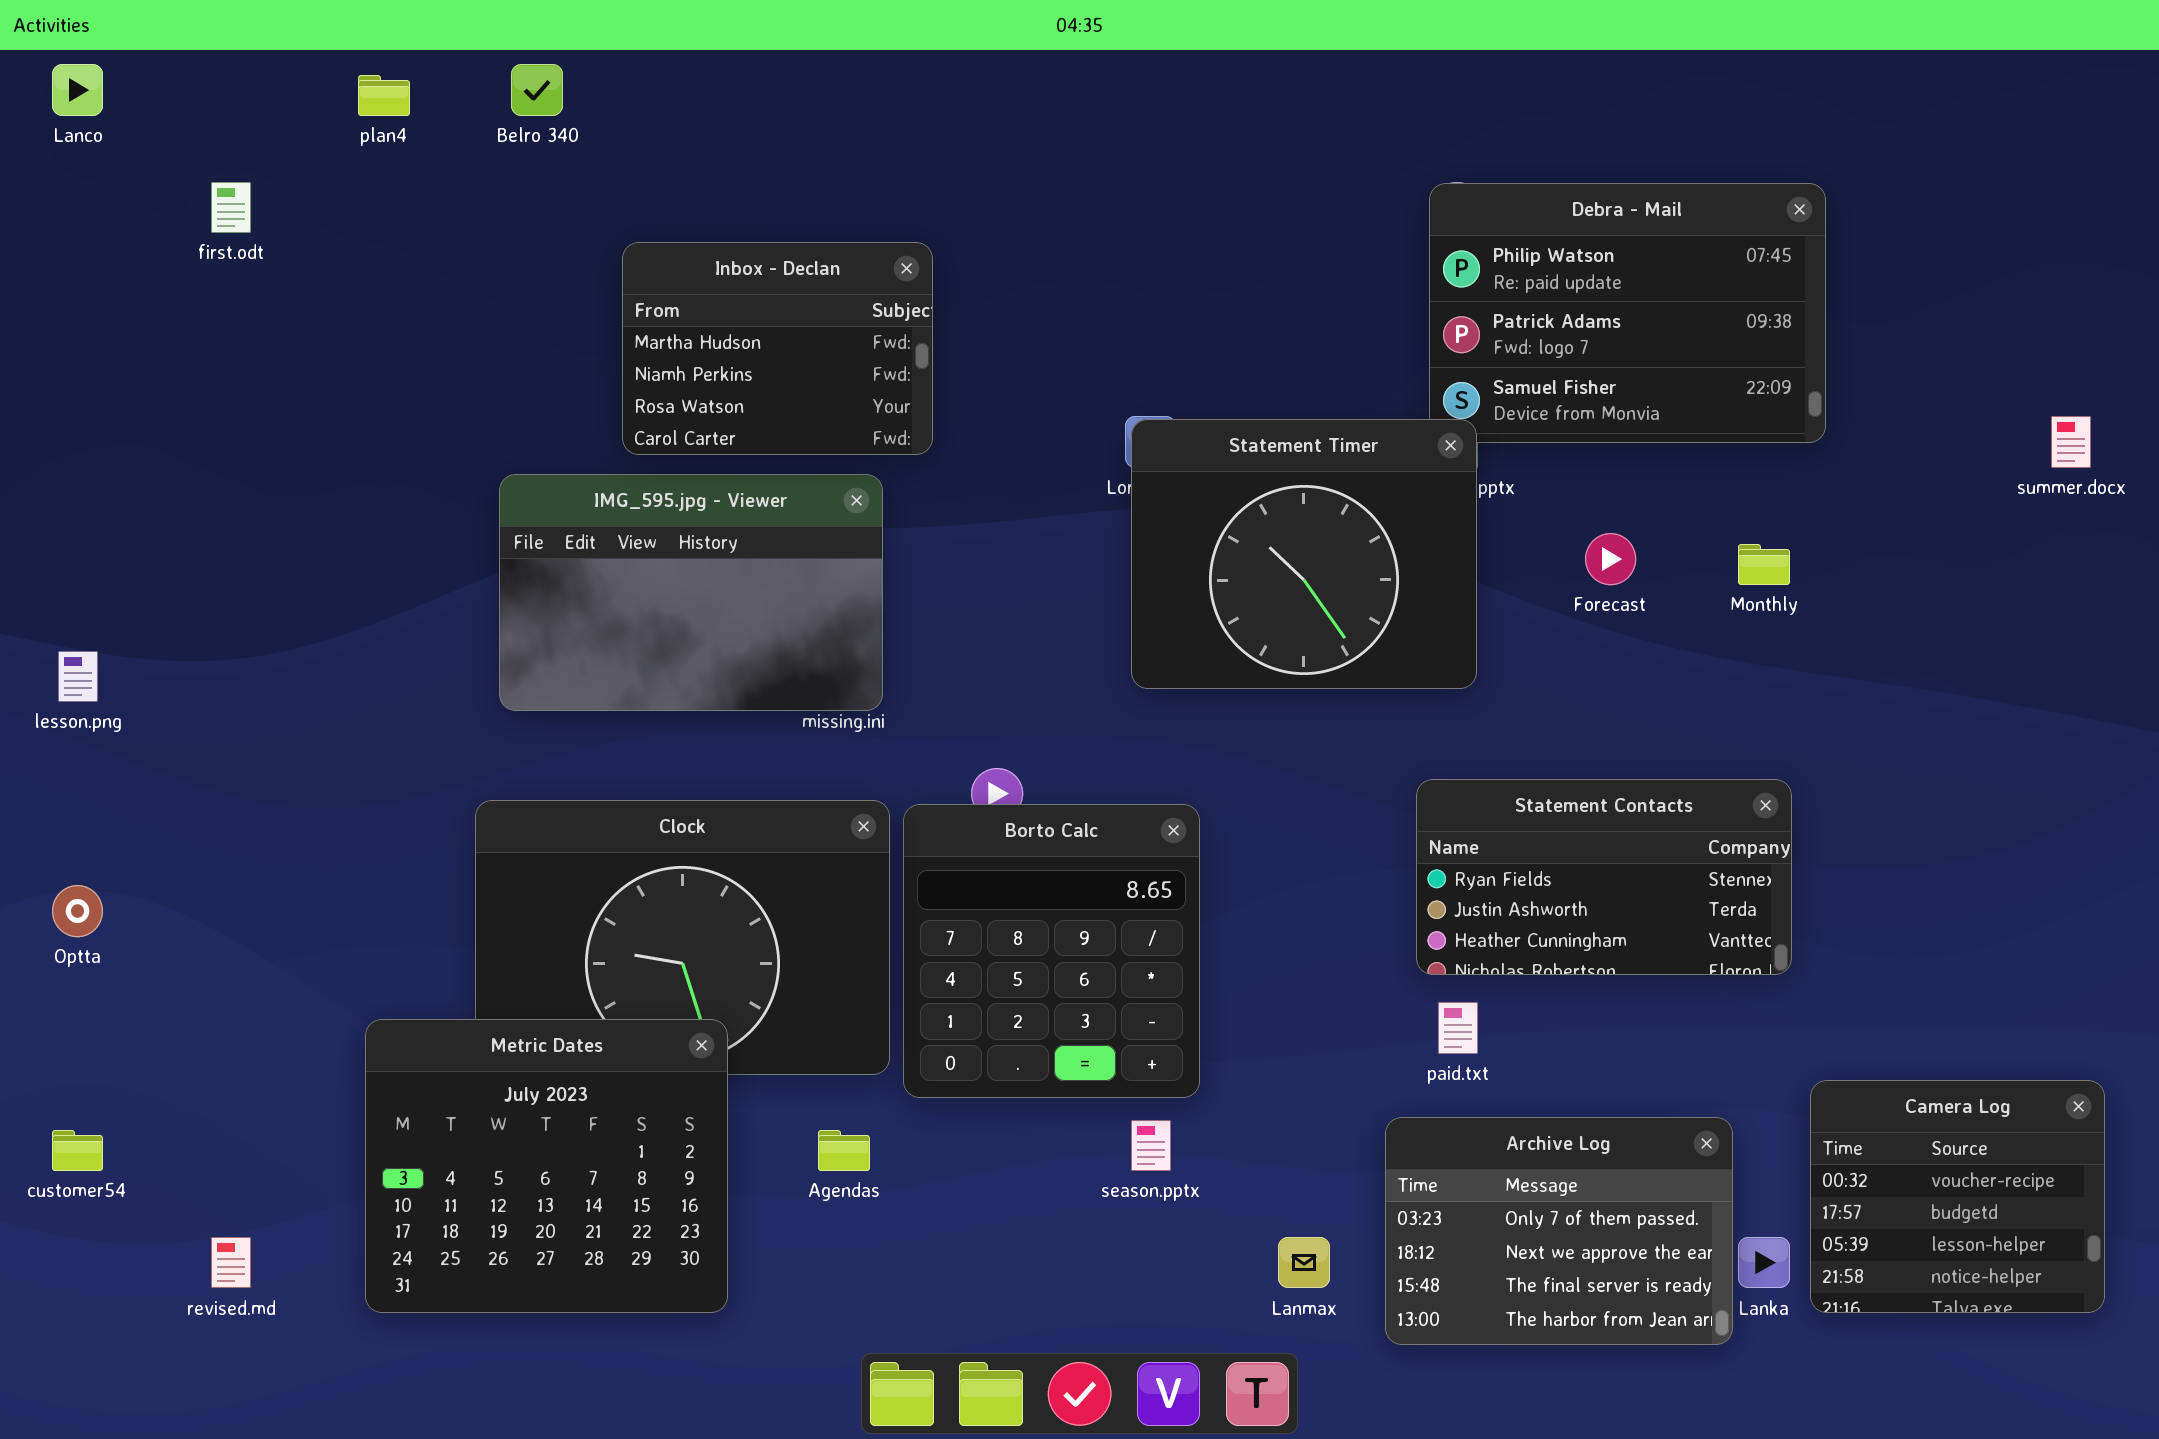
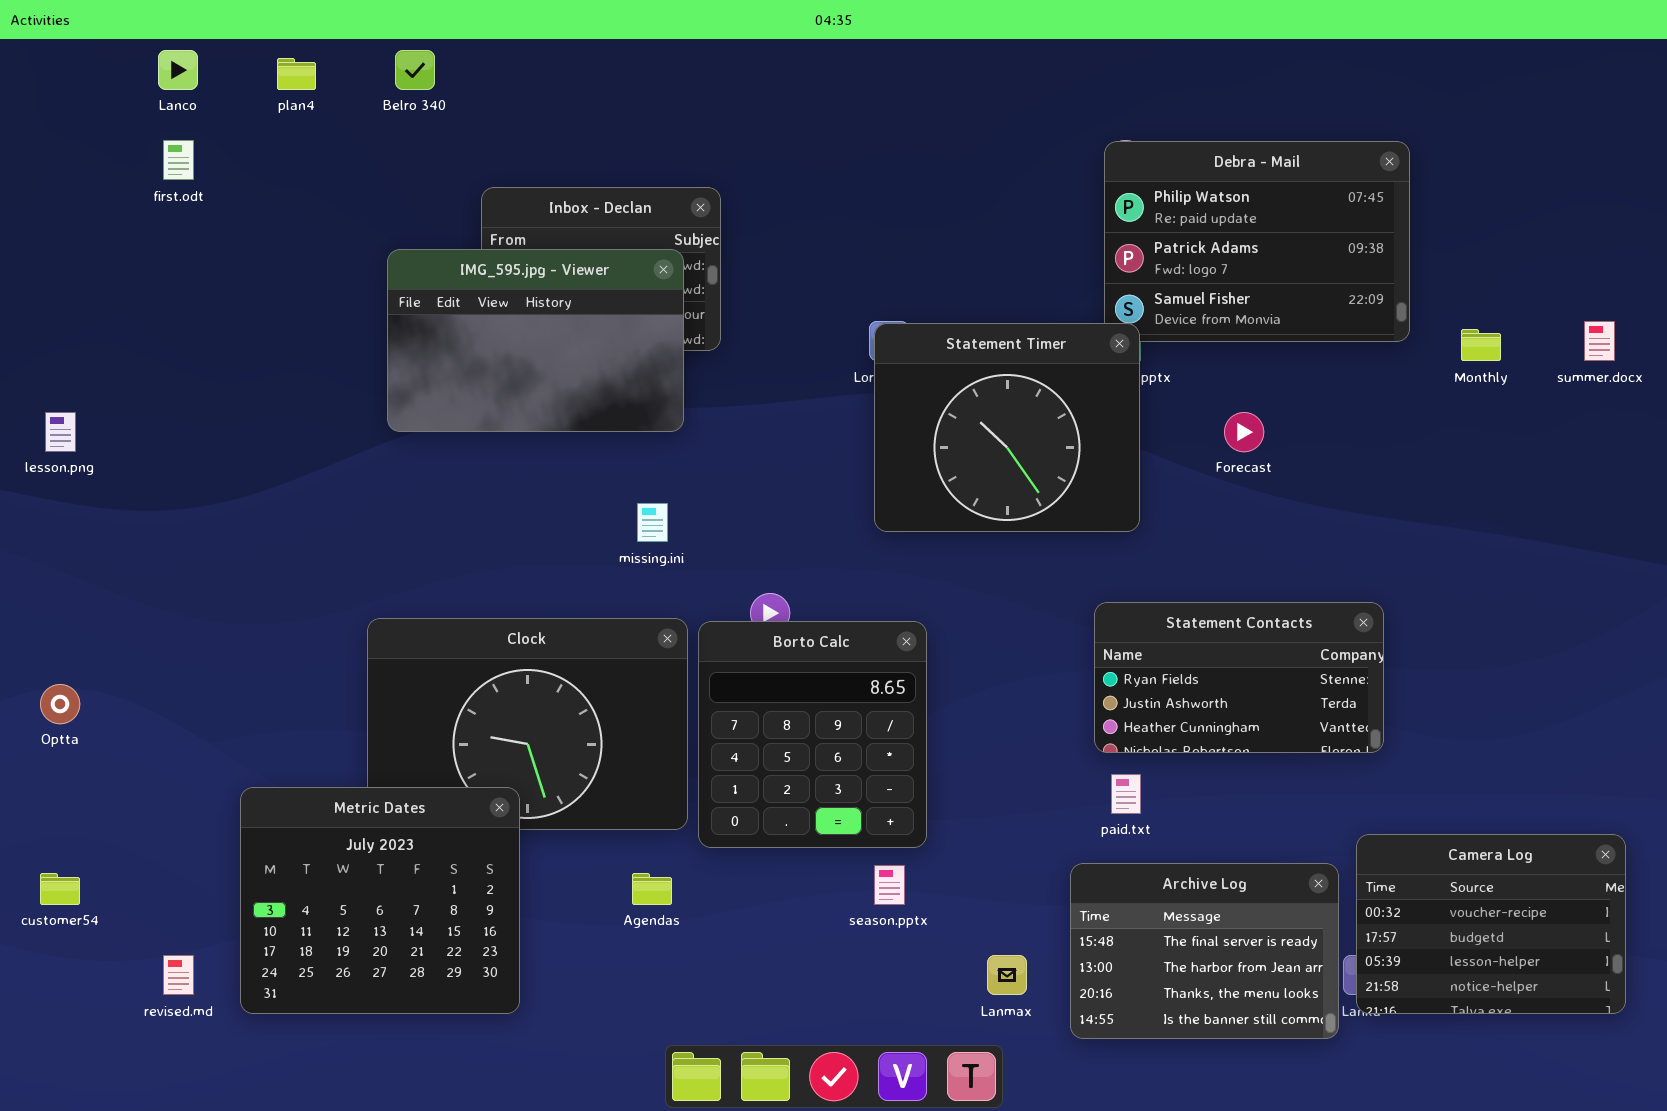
Lanco: [52,64,103,116] -> [158,50,198,90], moved
IMG_595.jpg - Viewer: [499,474,883,711] -> [387,249,684,432], moved
Monthly: [1738,544,1790,585] -> [1461,329,1501,361], moved
lesson.png: [58,651,98,702] -> [45,412,76,452], moved
Metric Dates: [365,1019,728,1313] -> [240,787,520,1014], moved
Camera Log: [1810,1080,2105,1313] -> [1356,834,1626,1014], resized
Archive Log: [1385,1117,1733,1345] -> [1070,863,1339,1039], scrolled down 2 rows

